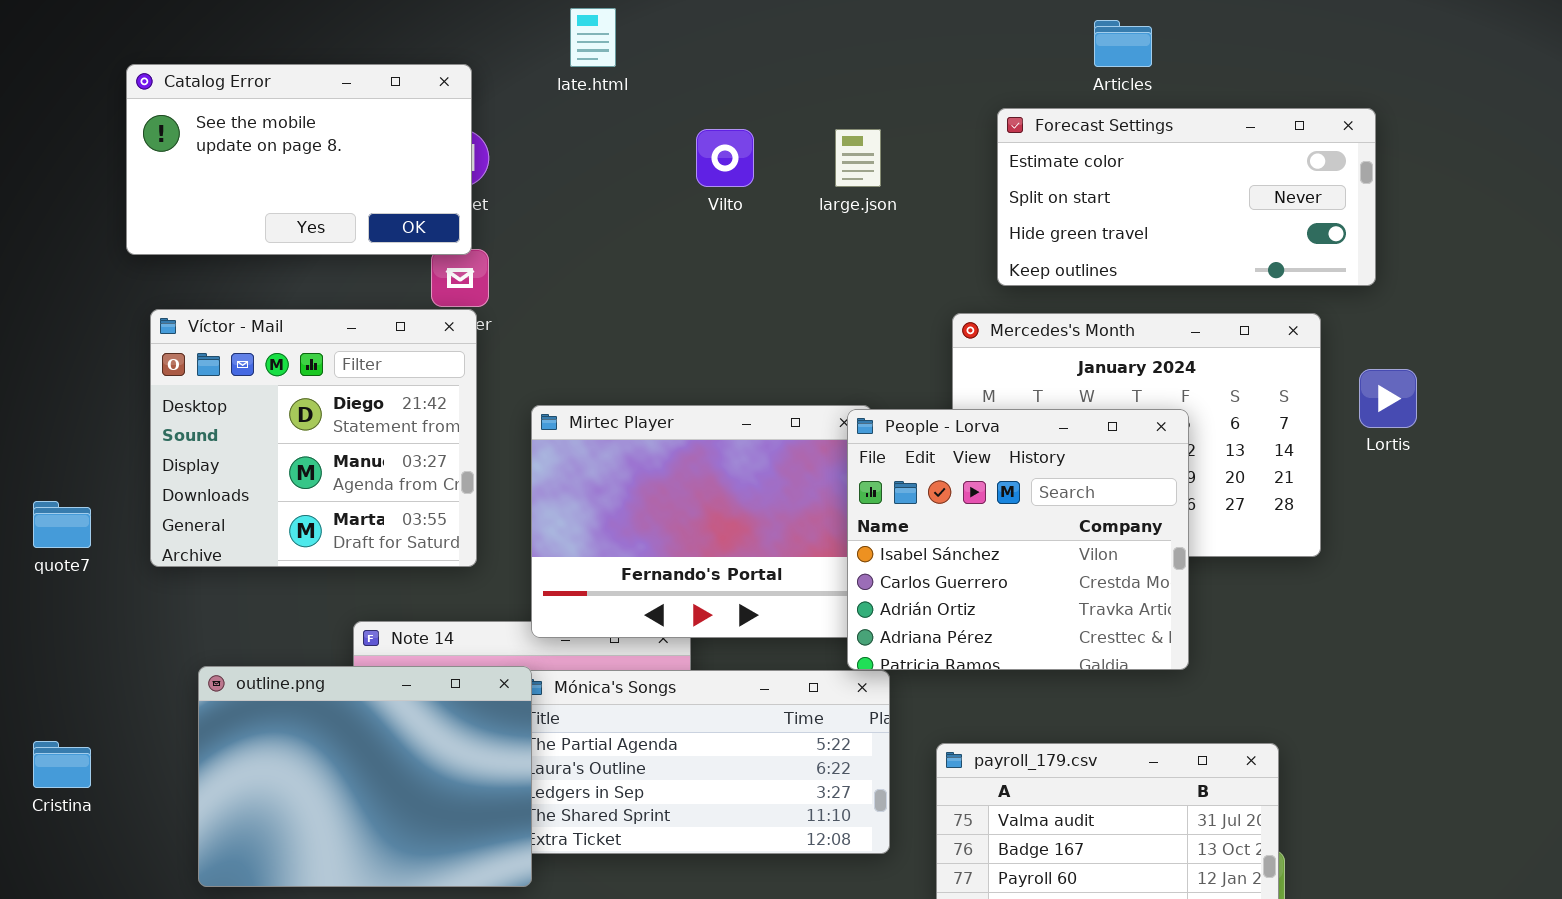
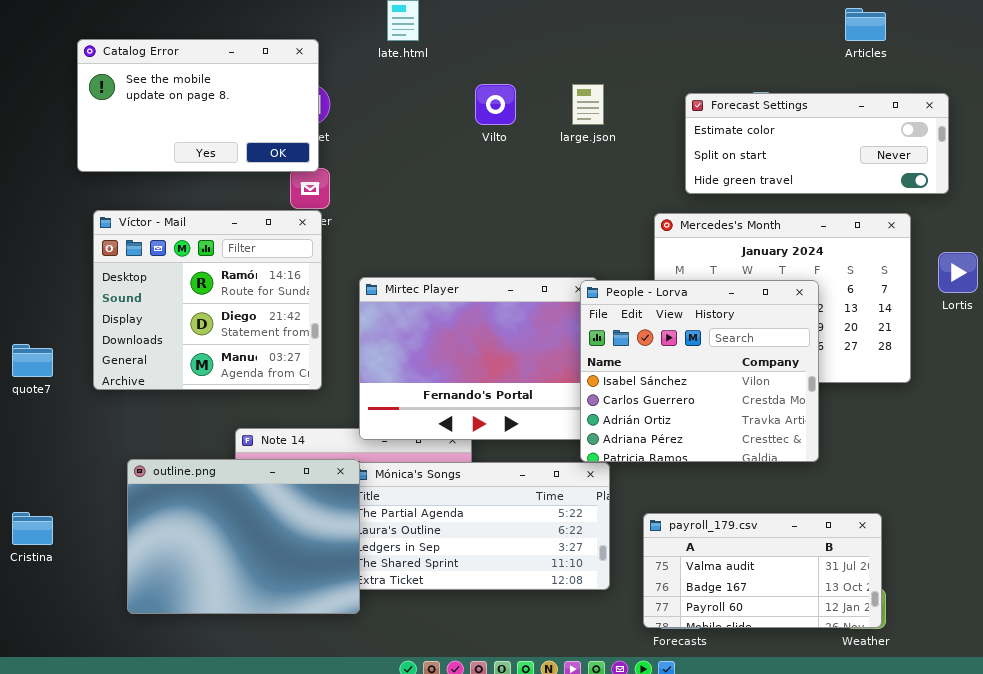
Articles: [1094,20,1152,67] -> [845,8,886,41], moved
Forecast Settings: [997,108,1376,286] -> [685,93,949,194], resized
Víctor - Mail: [150,309,477,567] -> [93,210,322,390], scrolled up 1 row

